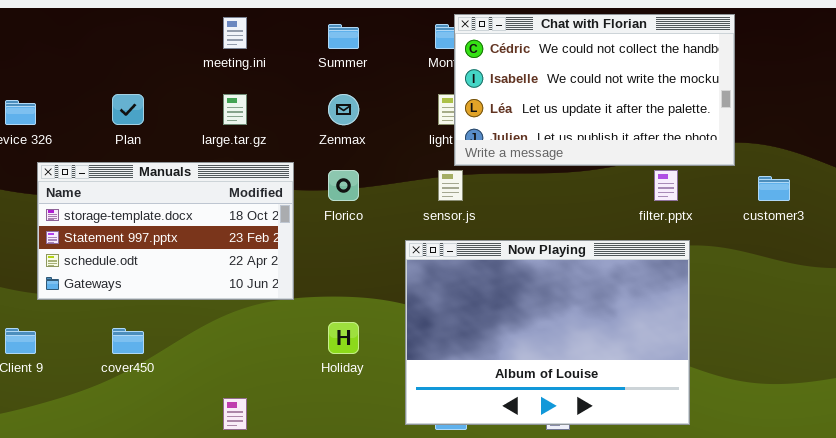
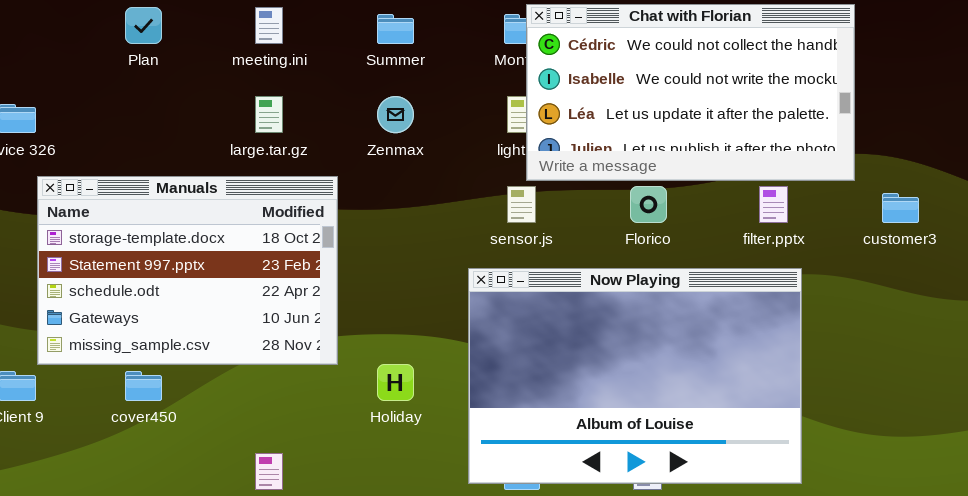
Plan: [112,94,144,125] -> [125,7,162,44], moved
Manuals: [37,162,294,300] -> [37,176,338,365], resized
Florico: [328,170,359,201] -> [630,186,667,223], moved

